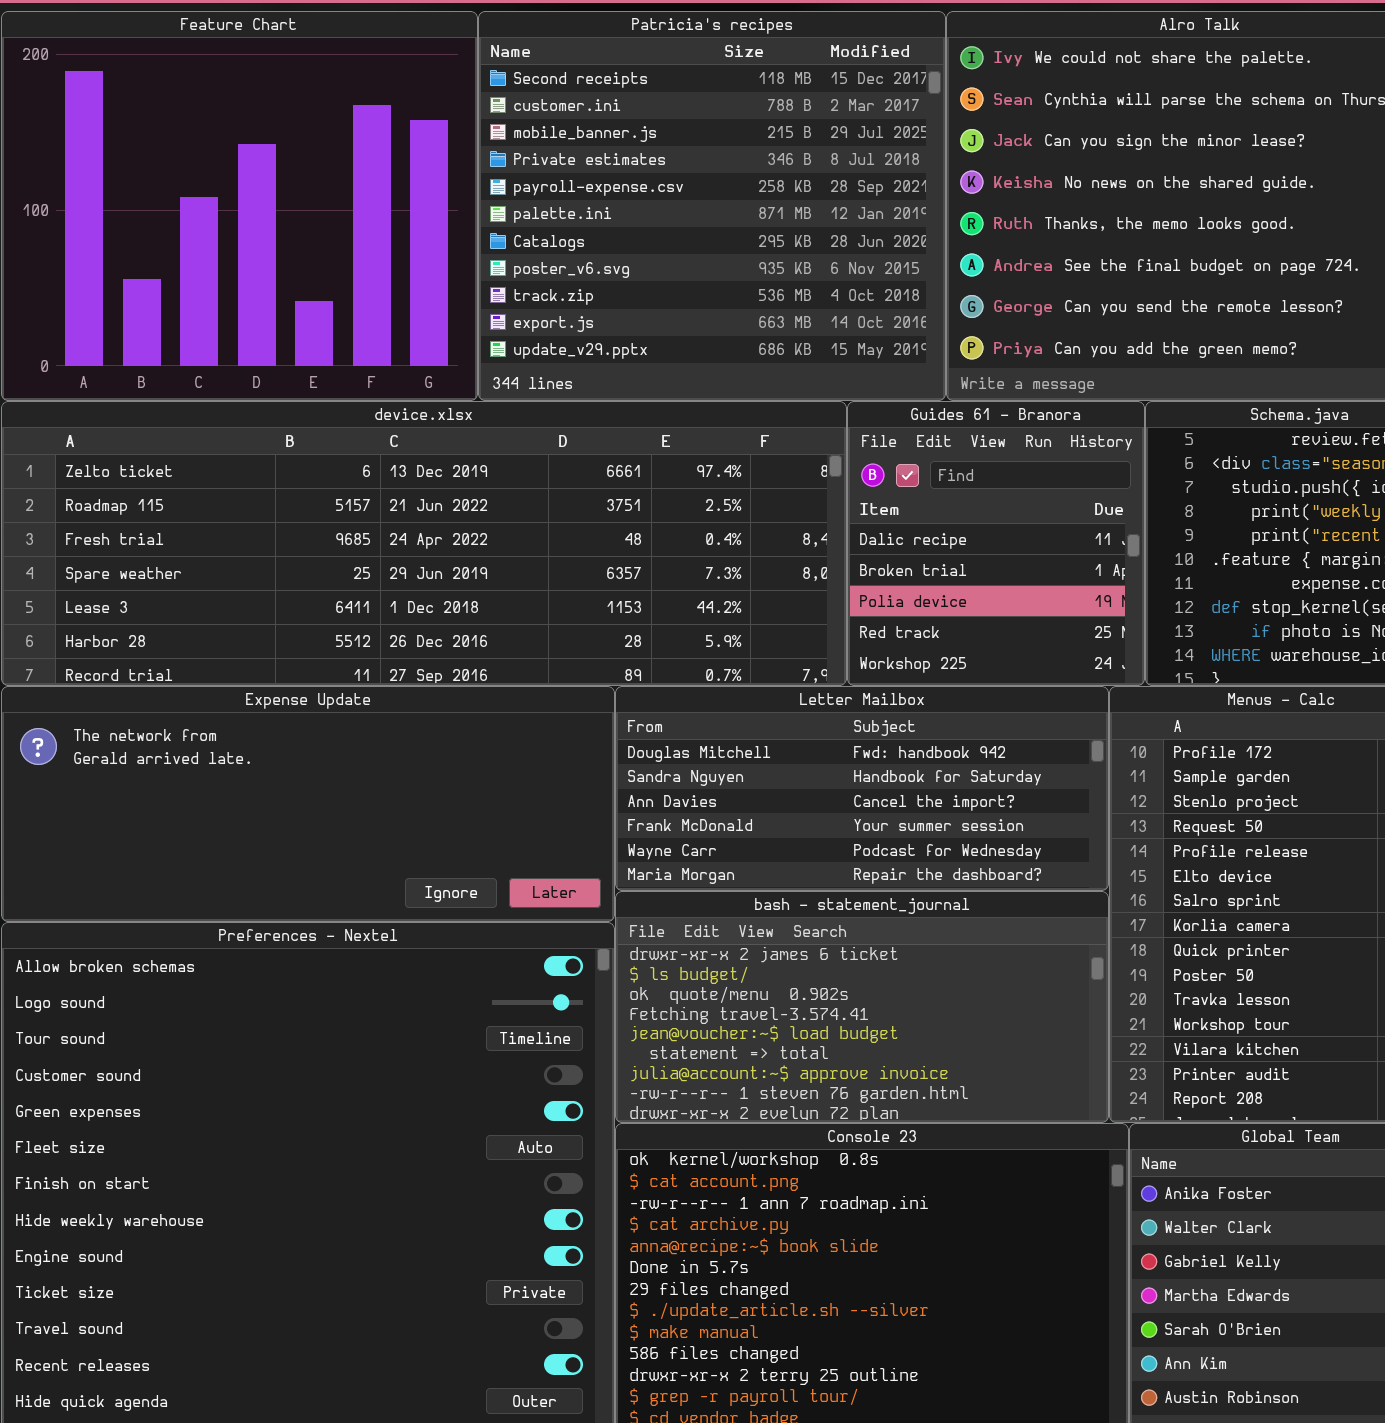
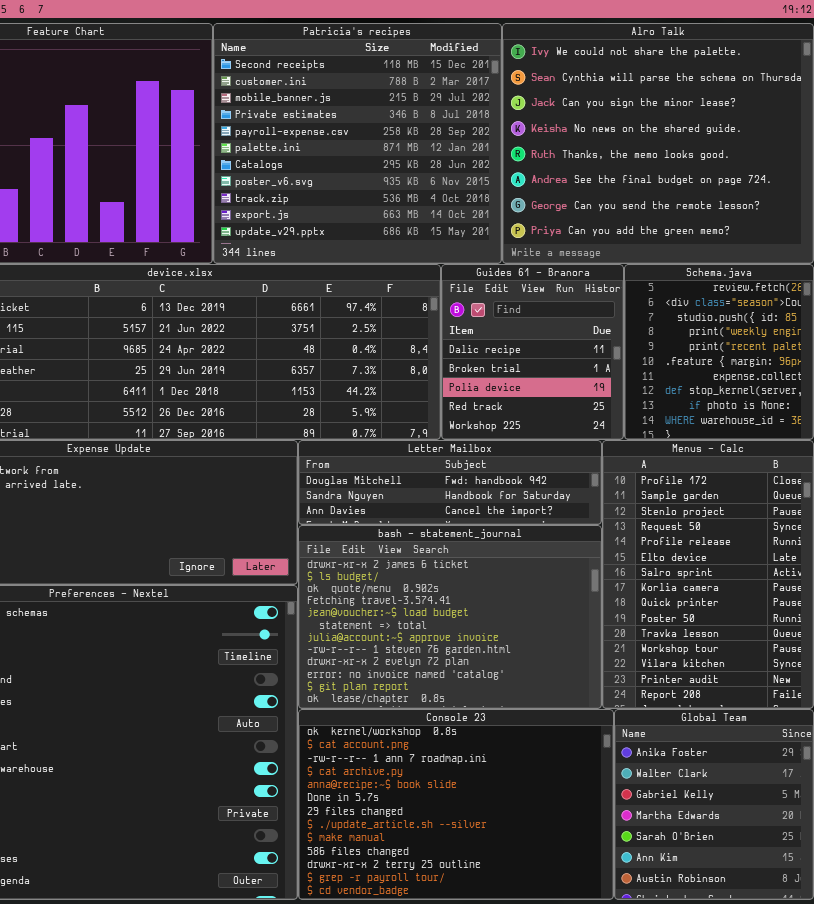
Letter Mailbox: [615,686,1109,891] -> [298,440,602,525], resized
bash - statement_journal: [615,891,1109,1123] -> [298,525,602,709], resized

